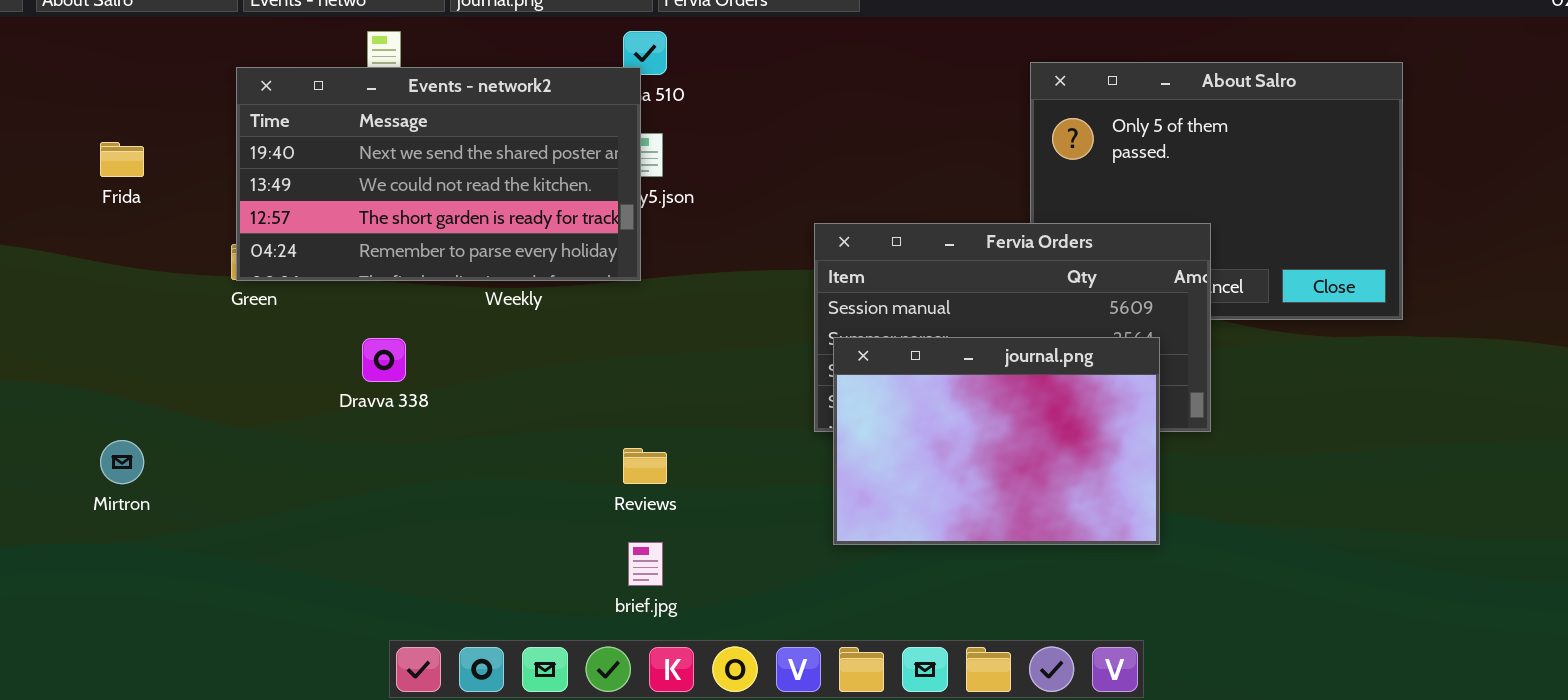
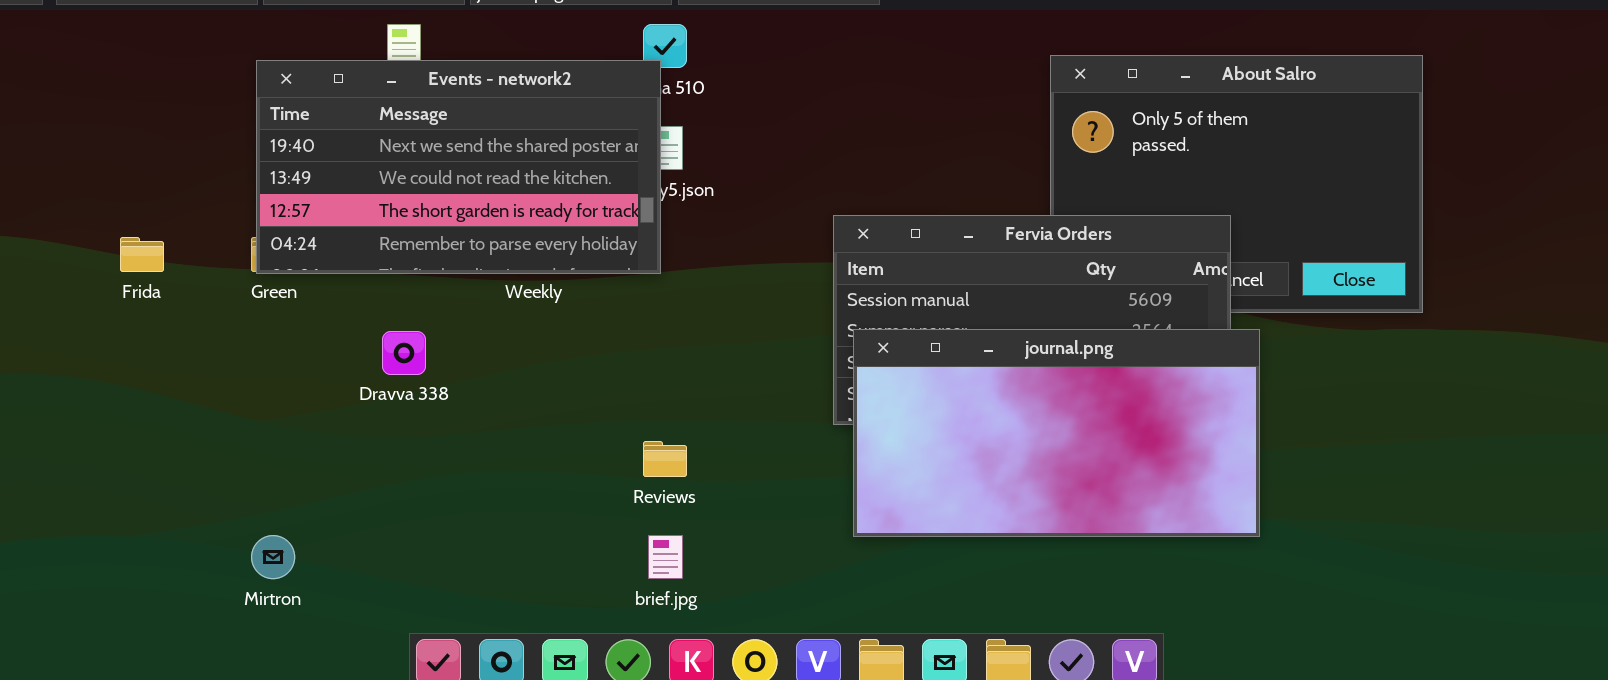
Frida: [100,142,144,177] -> [120,237,164,272], moved
journal.png: [833,337,1160,545] -> [853,329,1260,537], resized
Mirtron: [100,440,144,484] -> [251,535,295,579], moved

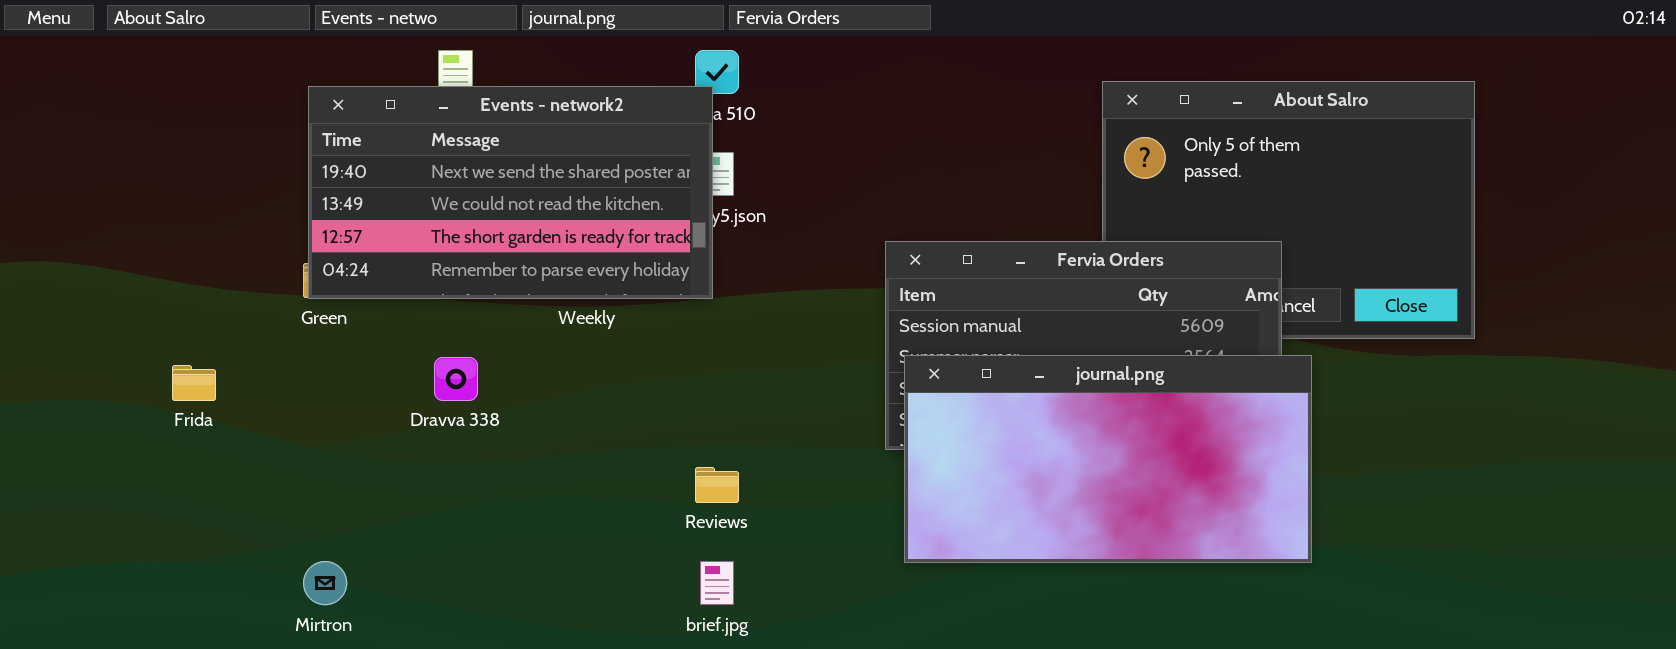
Frida: [120,237,164,272] -> [172,365,216,401], moved

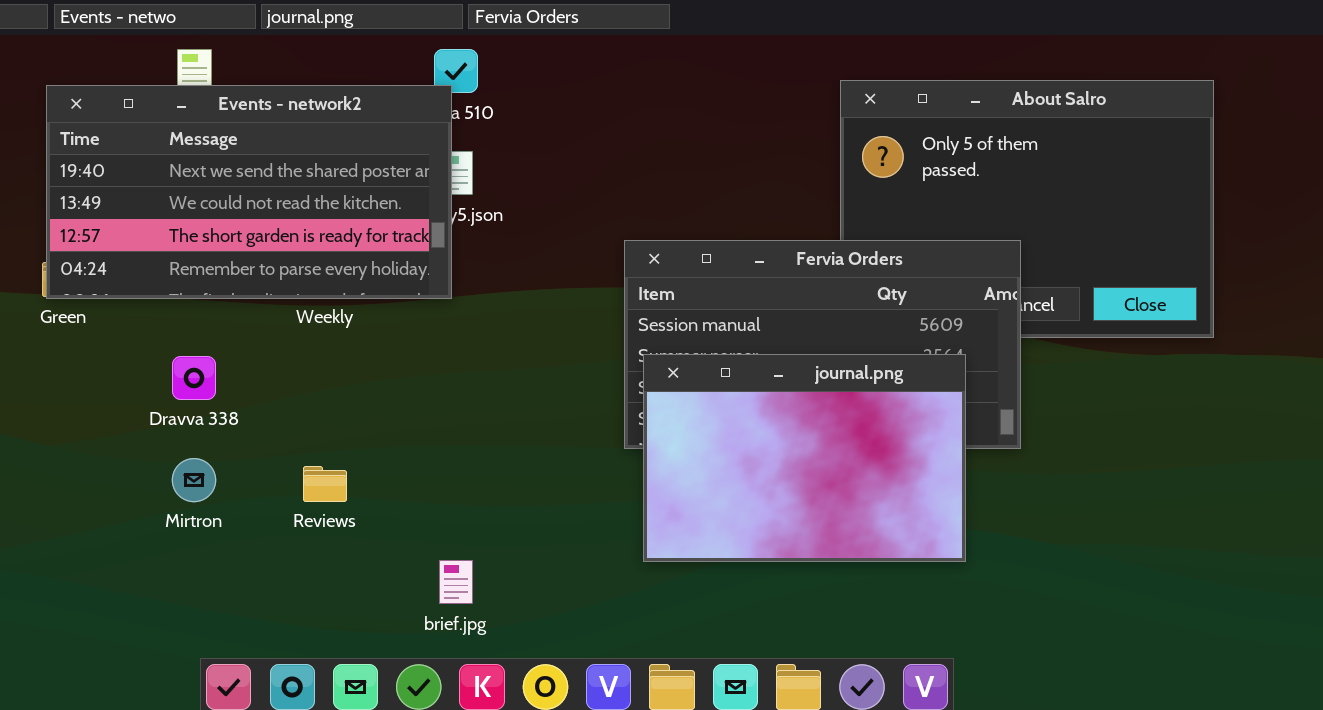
journal.png: [904,355,1312,563] -> [643,354,966,562], resized
Reviews: [695,467,739,503] -> [303,466,347,502], moved
Mirtron: [303,561,347,605] -> [172,458,216,502], moved

